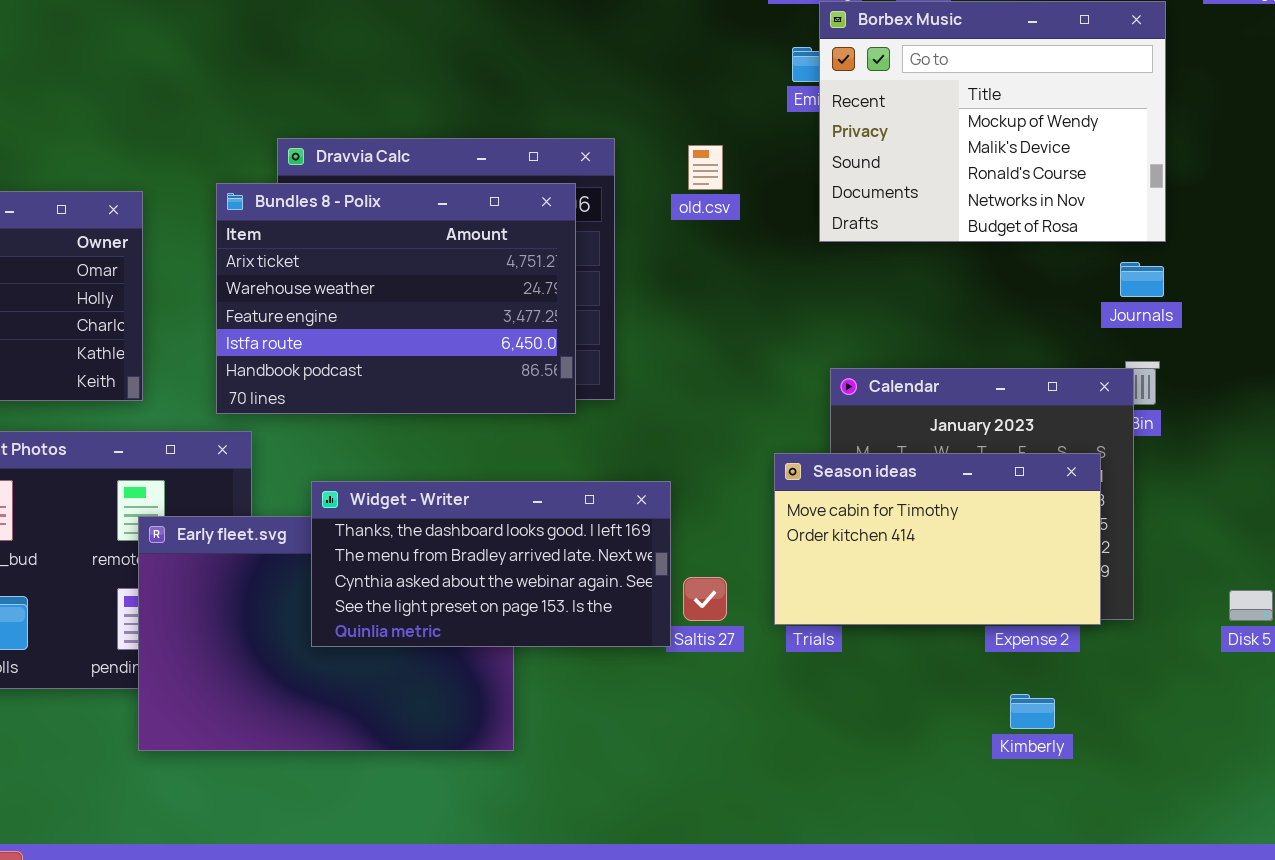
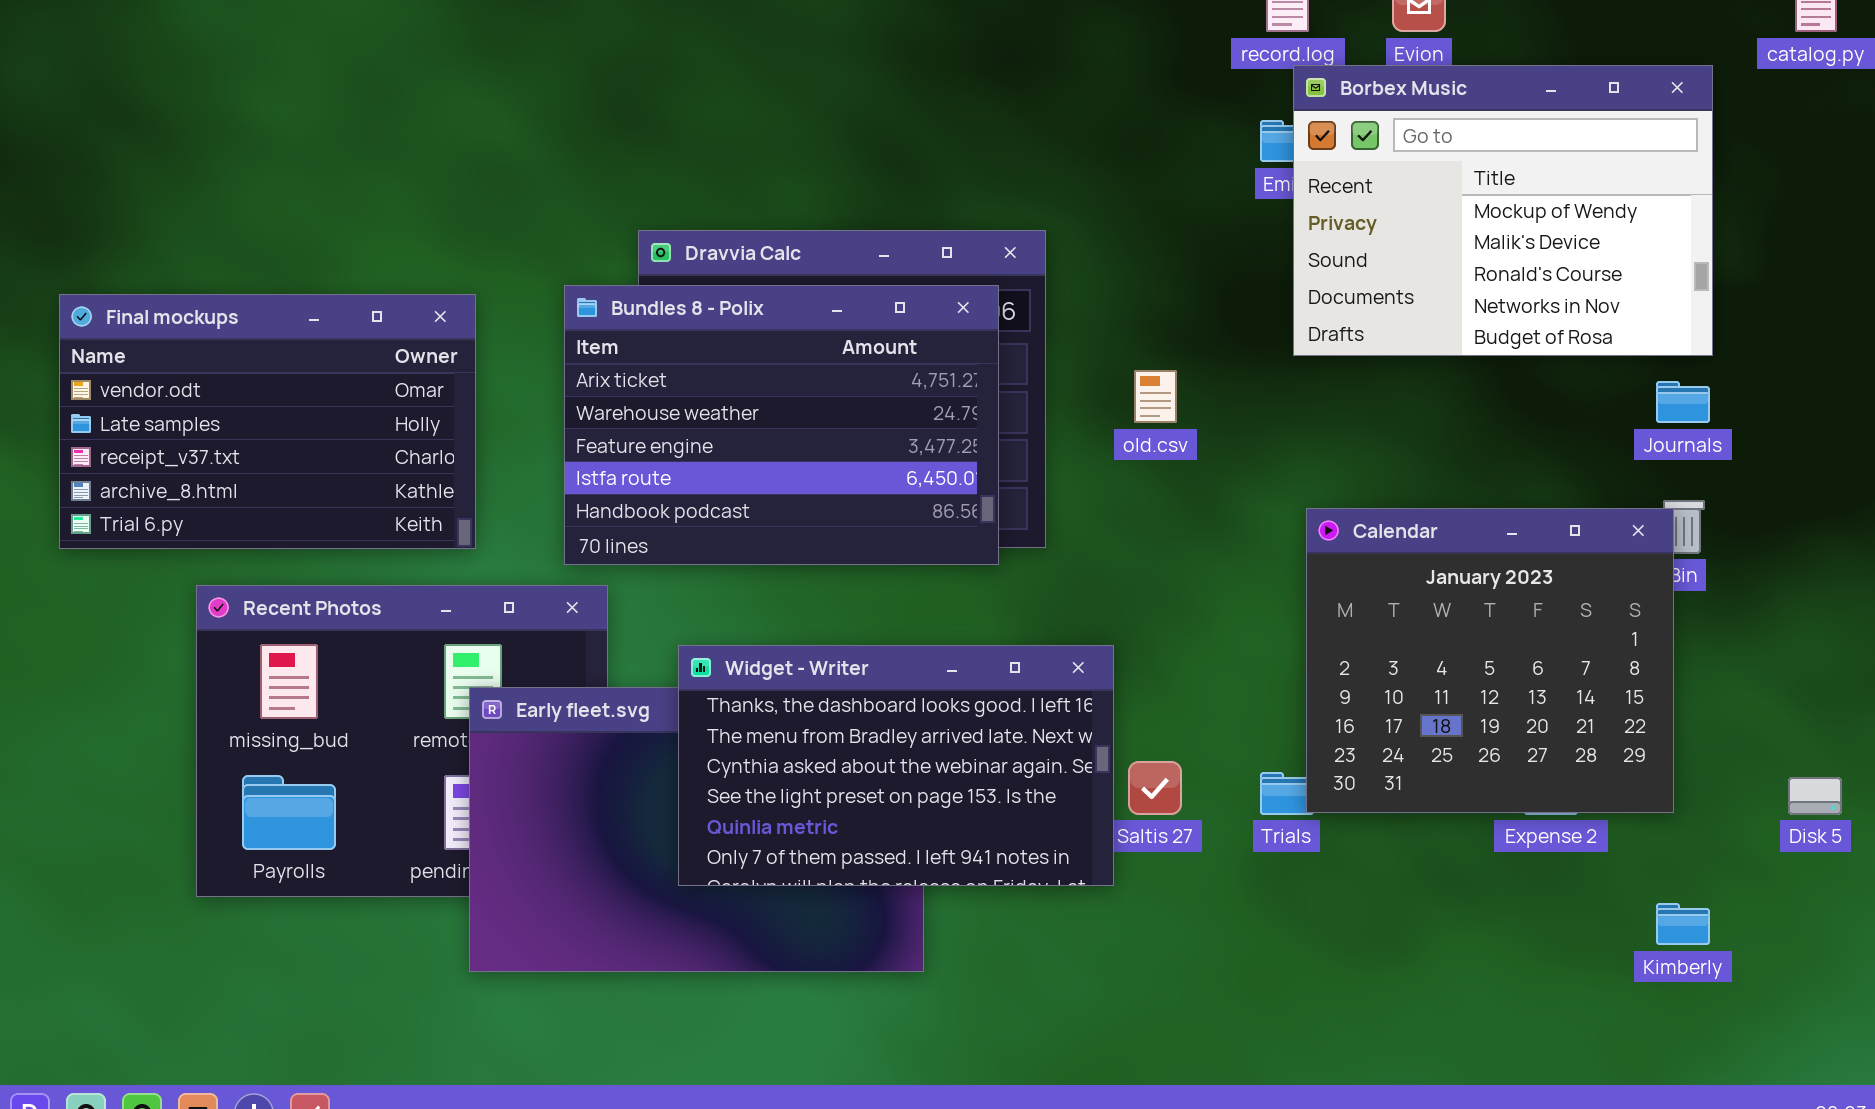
old.csv: [688,145,723,190] -> [1134,370,1177,423], moved
Season ideas: [774,453,1101,625] -> none, closed
Widget - Writer: [311,481,671,647] -> [678,645,1114,886], resized
Kimberly: [1010,694,1055,729] -> [1656,903,1710,945], moved

